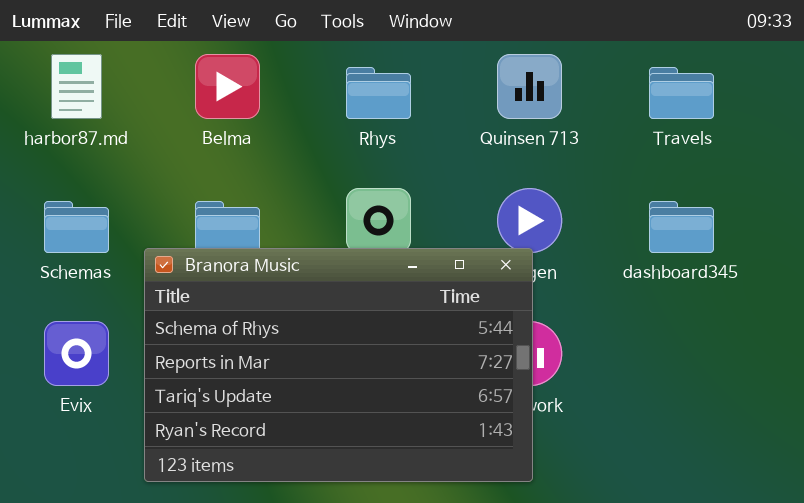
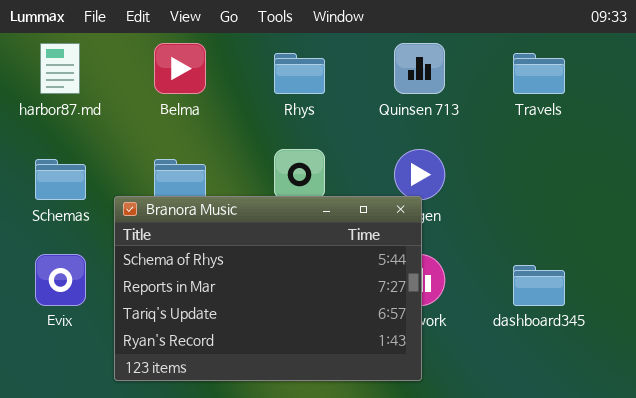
dashboard345: [649,201,714,253] -> [513,265,565,306], moved

